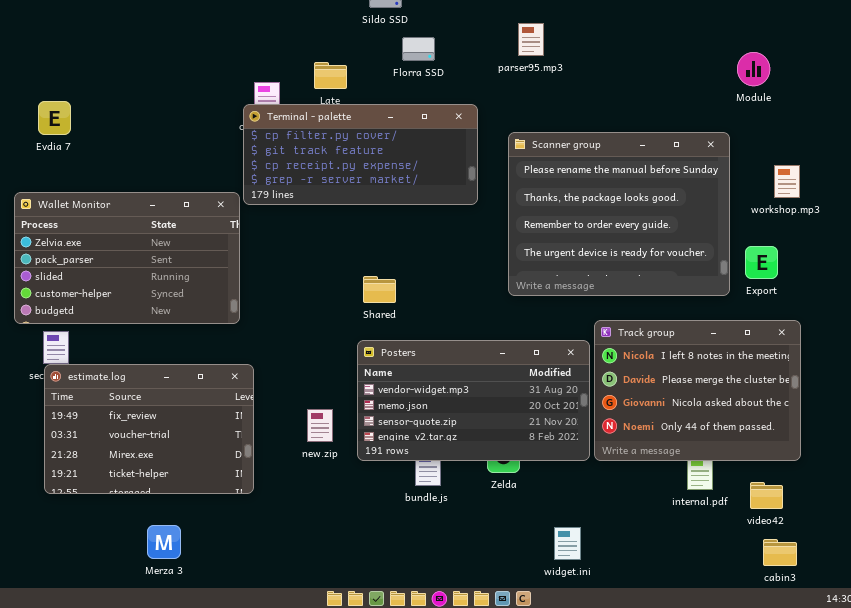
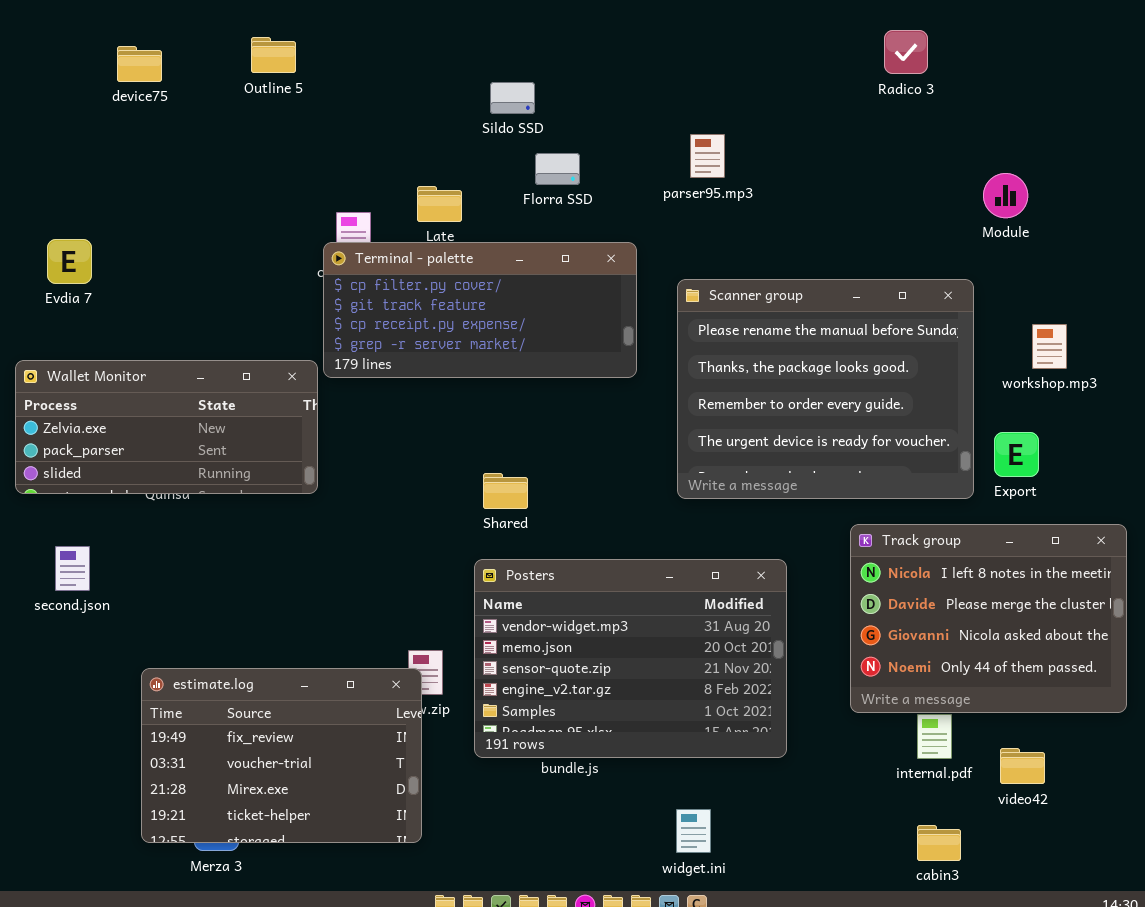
Wallet Monitor: [14,192,240,324] -> [15,360,318,494], resized
Track group: [594,320,801,461] -> [850,524,1127,713], moved
Posters: [357,340,590,461] -> [474,559,787,758], resized
estimate.log: [44,364,254,494] -> [141,668,422,843], moved
widget.ini: [554,527,581,560] -> [676,809,711,853], moved
cabin3: [763,539,797,566] -> [917,825,961,861], moved

